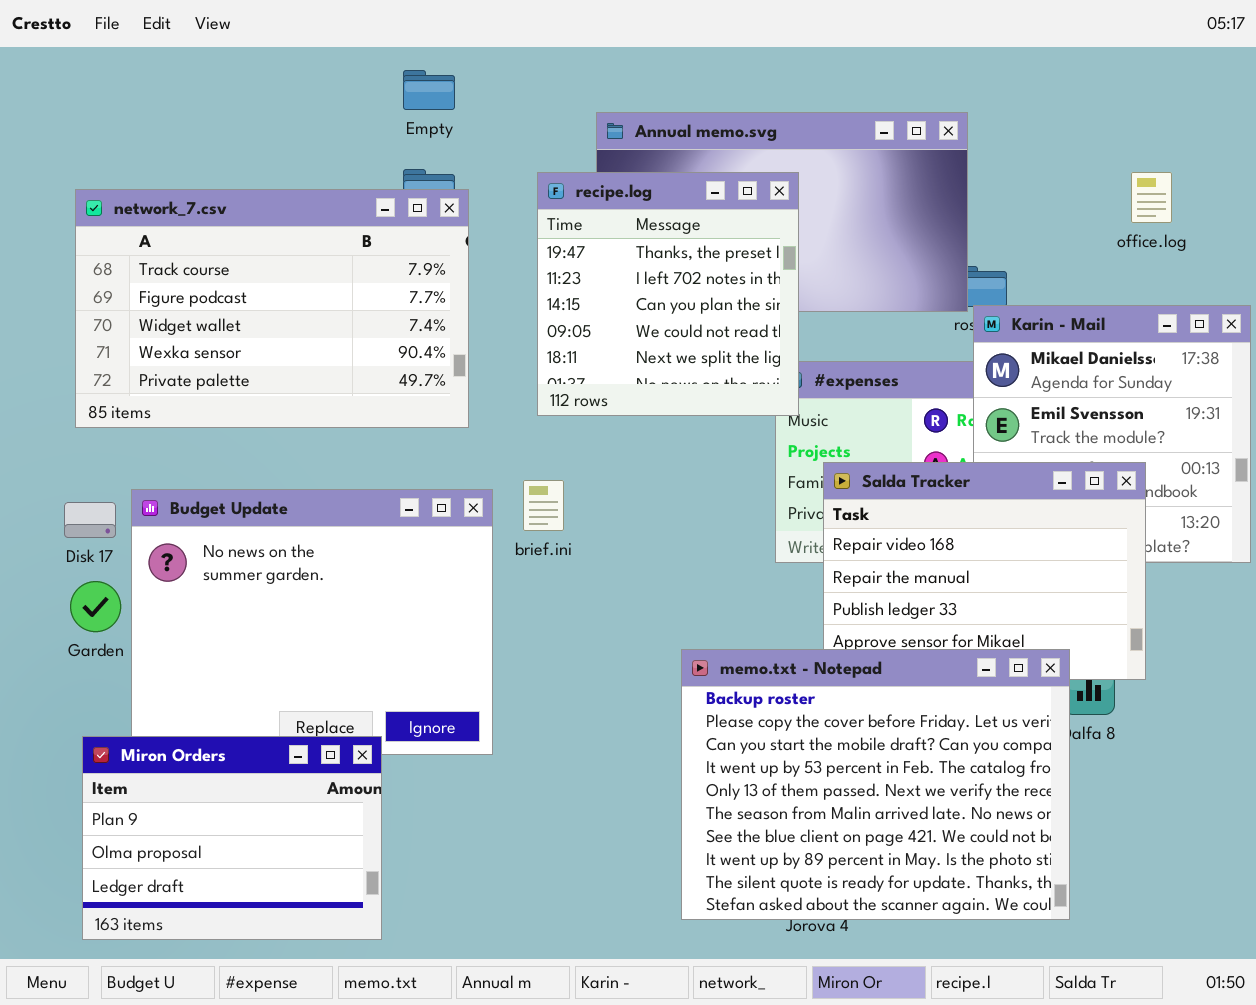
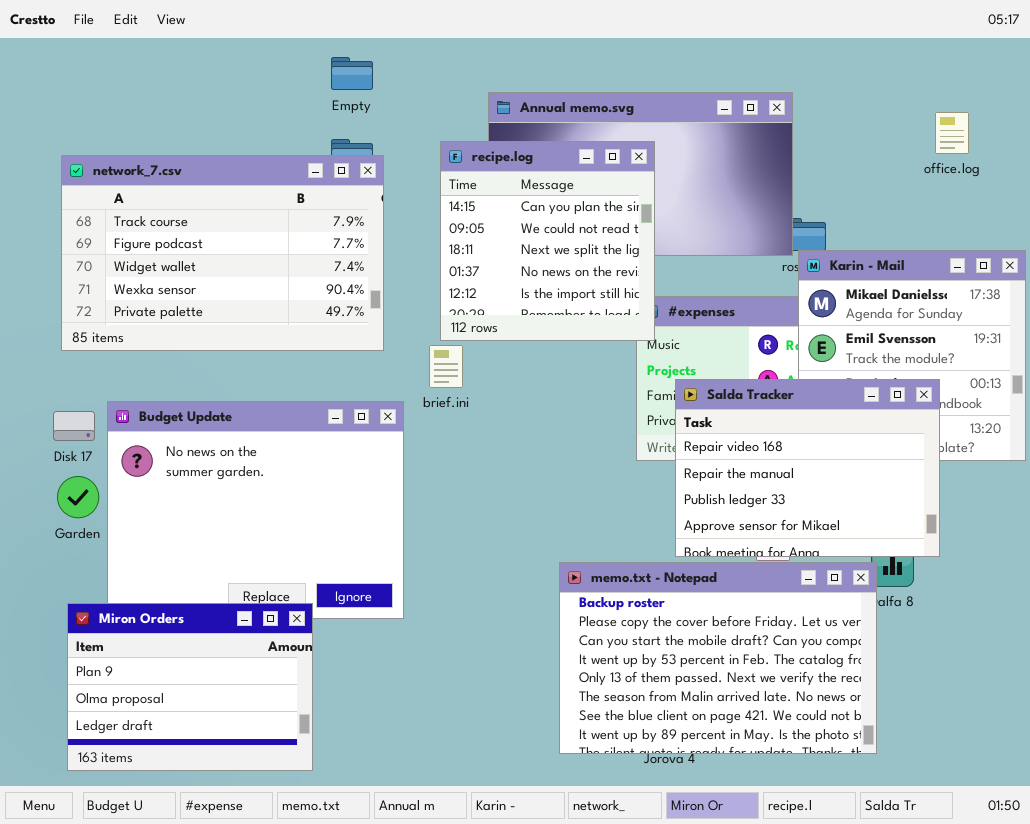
recipe.log: [537,172,799,416] -> [440,141,655,341], scrolled down 2 rows
office.log: [1131,172,1172,223] -> [935,112,969,154], moved
brief.ini: [523,480,564,531] -> [429,345,463,388], moved
memo.txt - Notepad: [681,649,1070,920] -> [559,562,877,754], resized

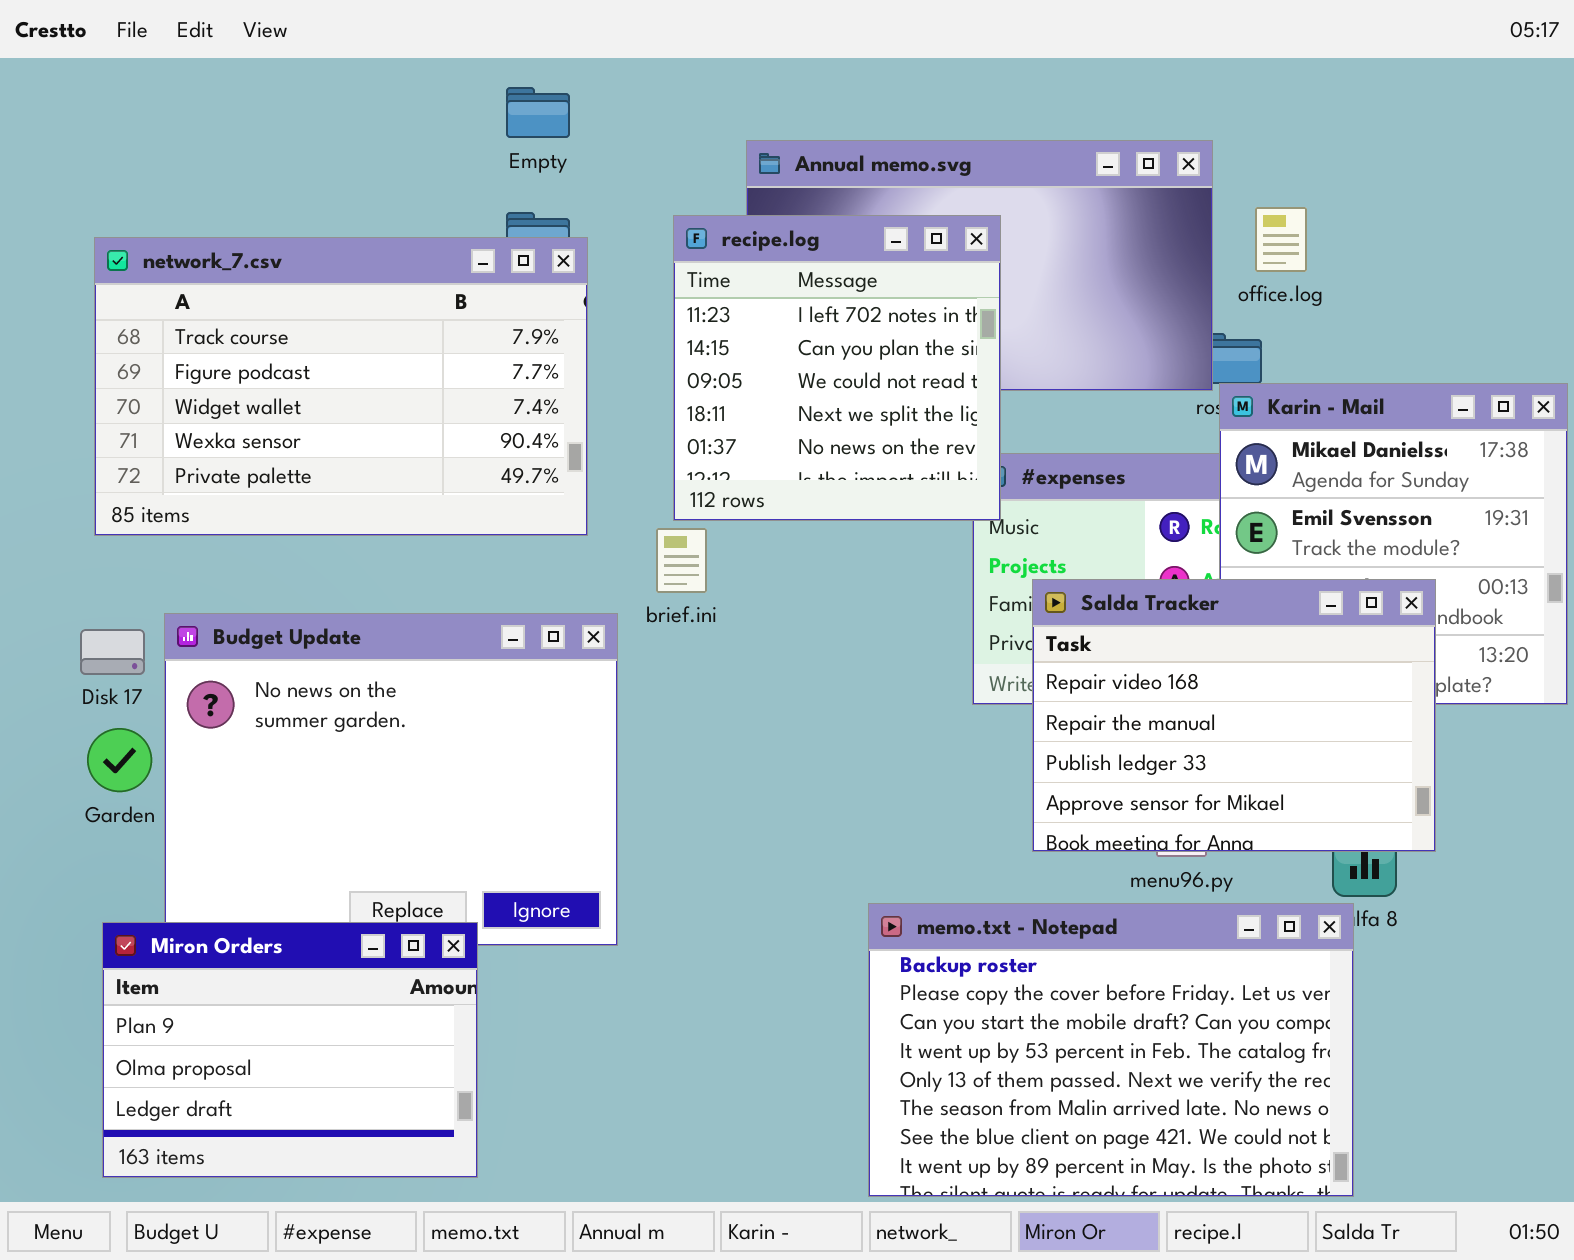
office.log: [935,112,969,154] -> [1255,207,1307,272], moved
recipe.log: [440,141,655,341] -> [673,215,1001,521], scrolled up 1 row
memo.txt - Notepad: [559,562,877,754] -> [868,903,1354,1197], moved

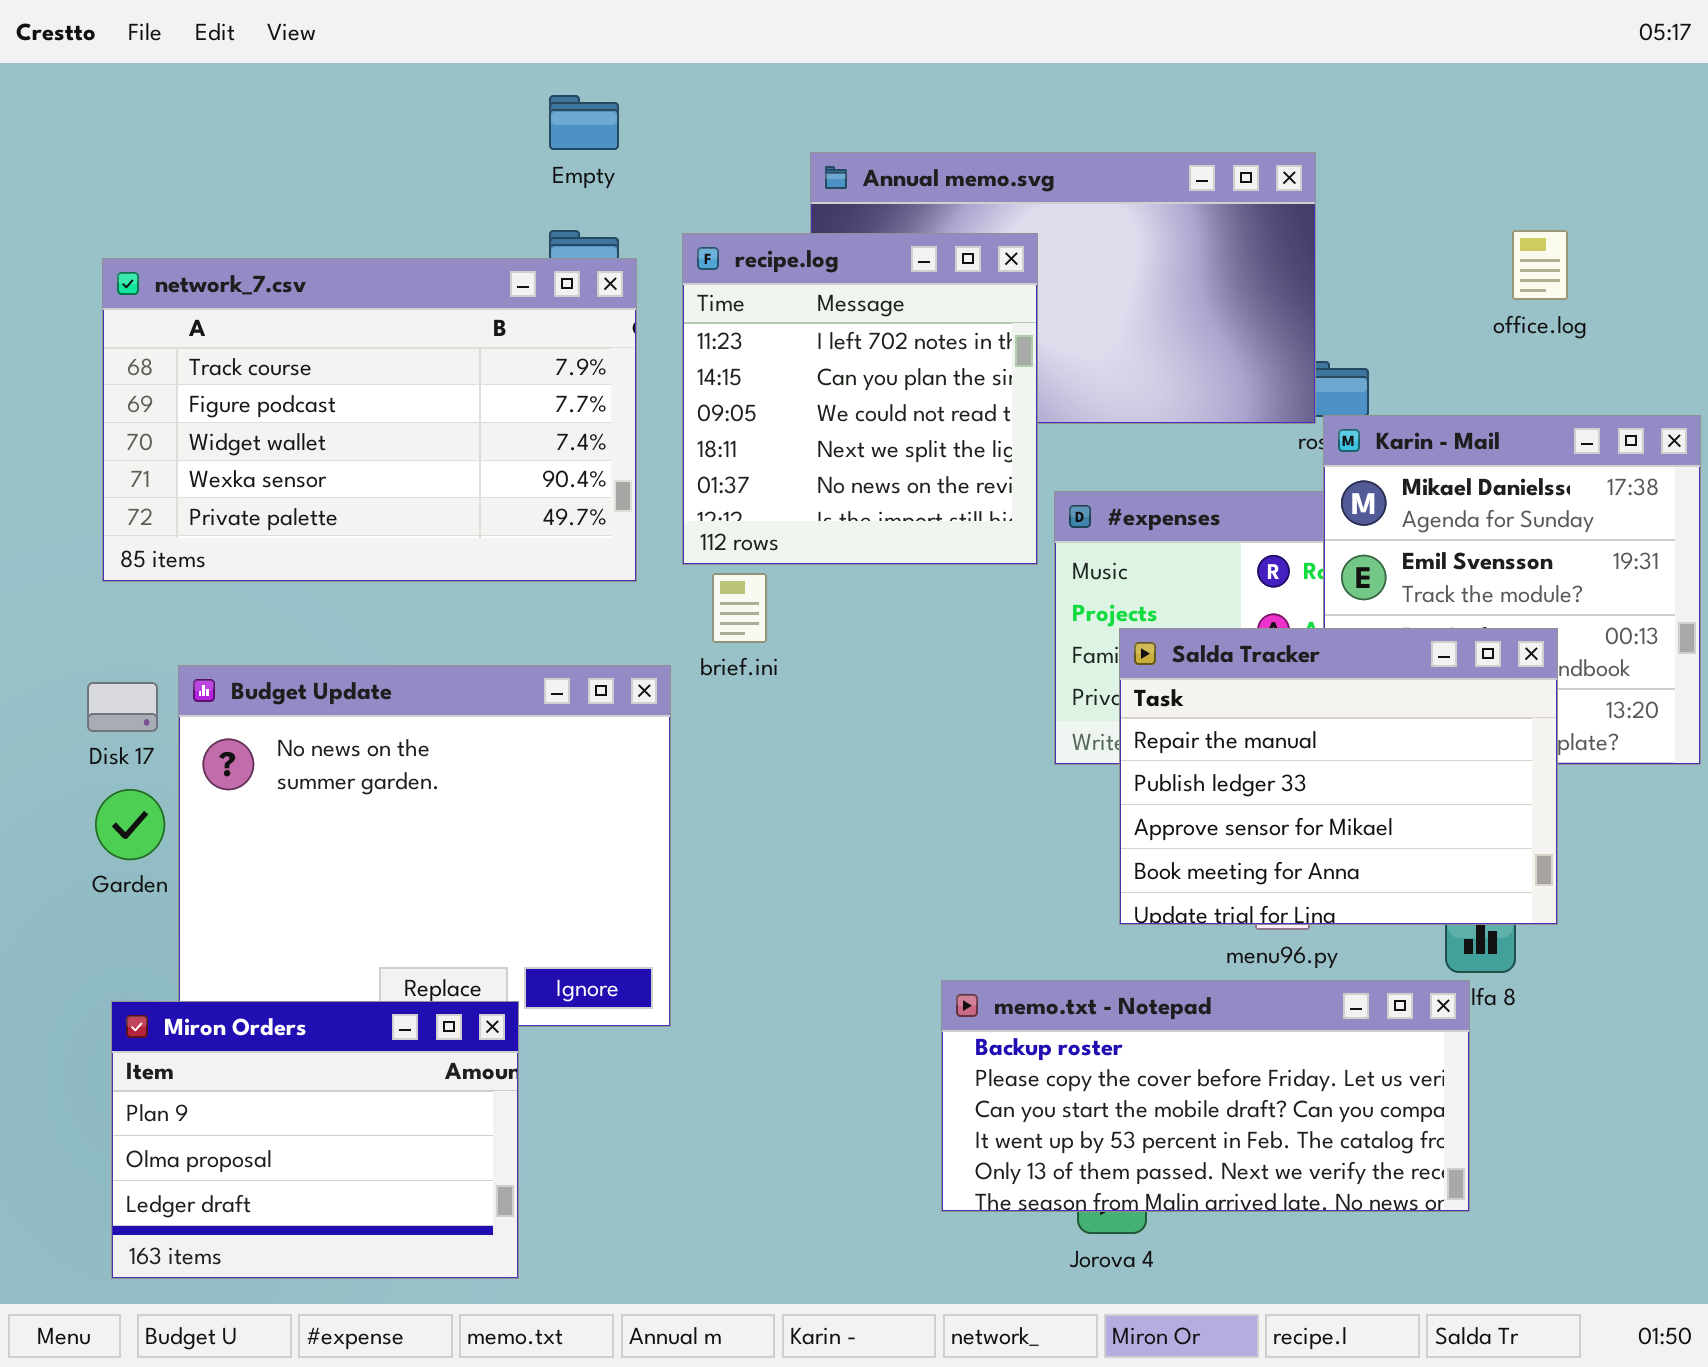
office.log: [1255,207,1307,272] -> [1512,230,1568,300], moved
recipe.log: [673,215,1001,521] -> [682,233,1038,565], moved
Salda Tracker: [1032,579,1436,852] -> [1119,628,1558,925], scrolled down 1 row
memo.txt - Notepad: [868,903,1354,1197] -> [941,980,1470,1212], resized

